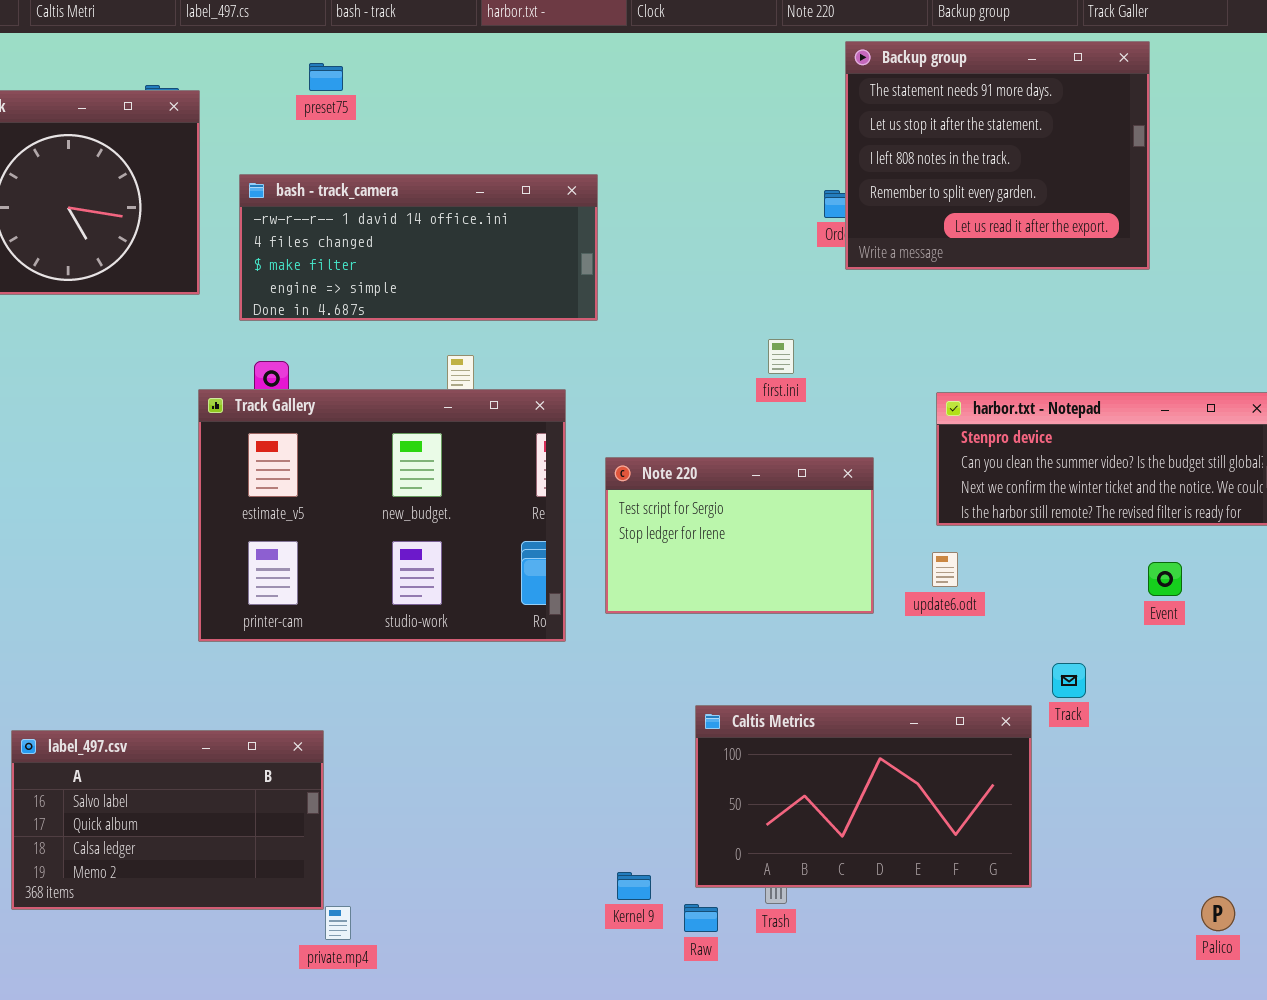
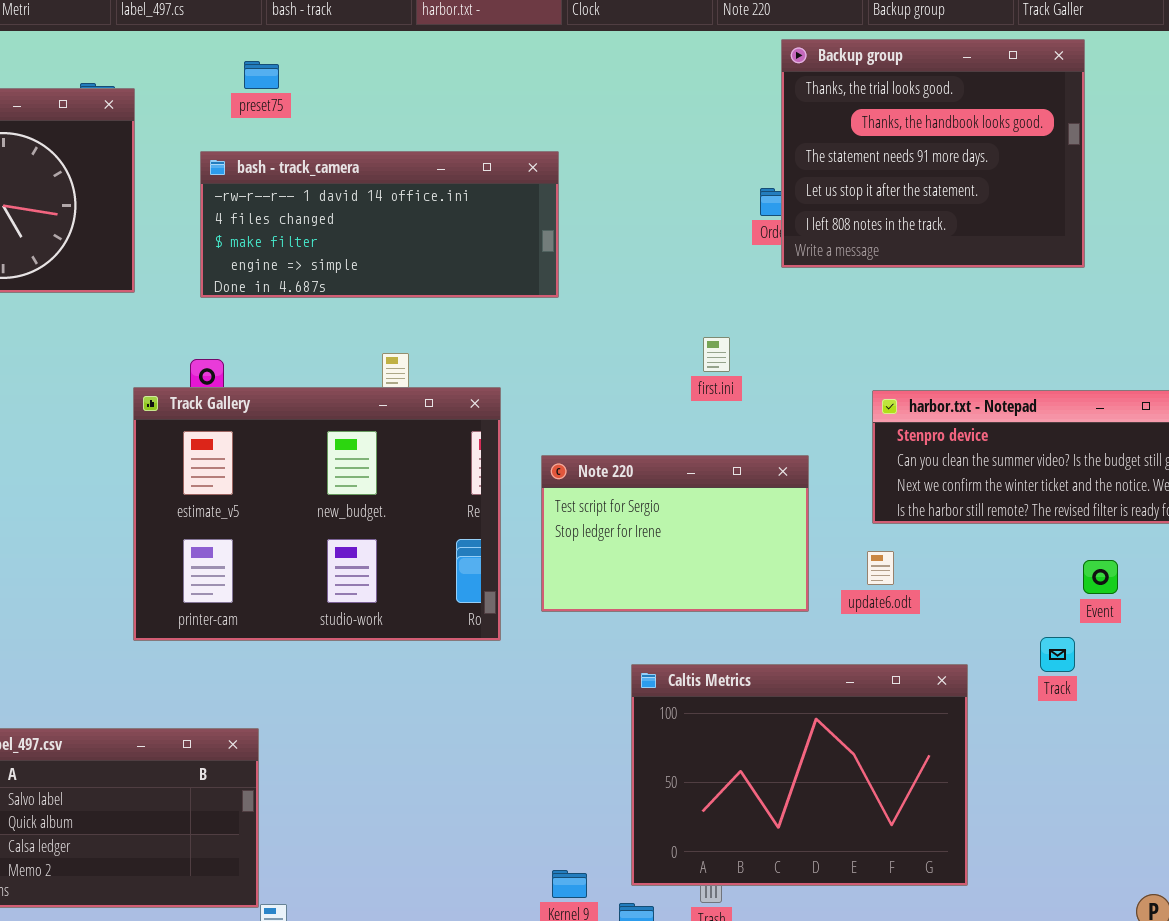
Backup group: [845,41,1150,270] -> [781,39,1085,268], scrolled up 2 rows
bash - track_camera: [239,174,598,321] -> [200,151,559,298], moved
Track: [1052,663,1086,698] -> [1040,637,1075,672], moved
Caltis Metrics: [695,705,1032,888] -> [631,664,968,886], resized

